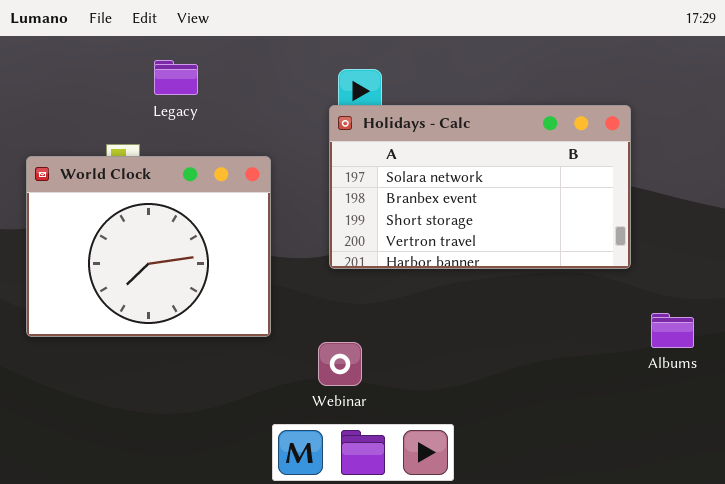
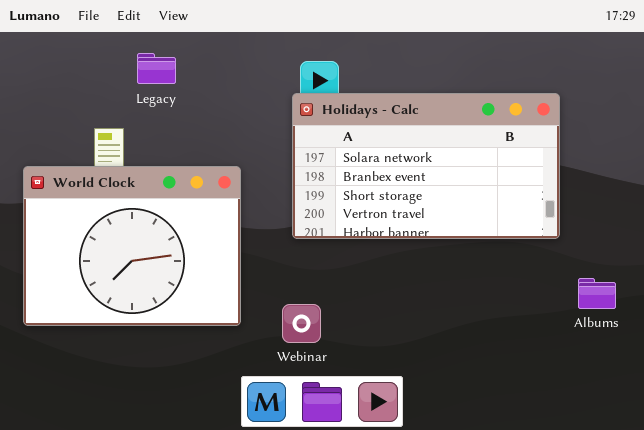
World Clock: [26,156,271,337] -> [23,166,241,326], moved

